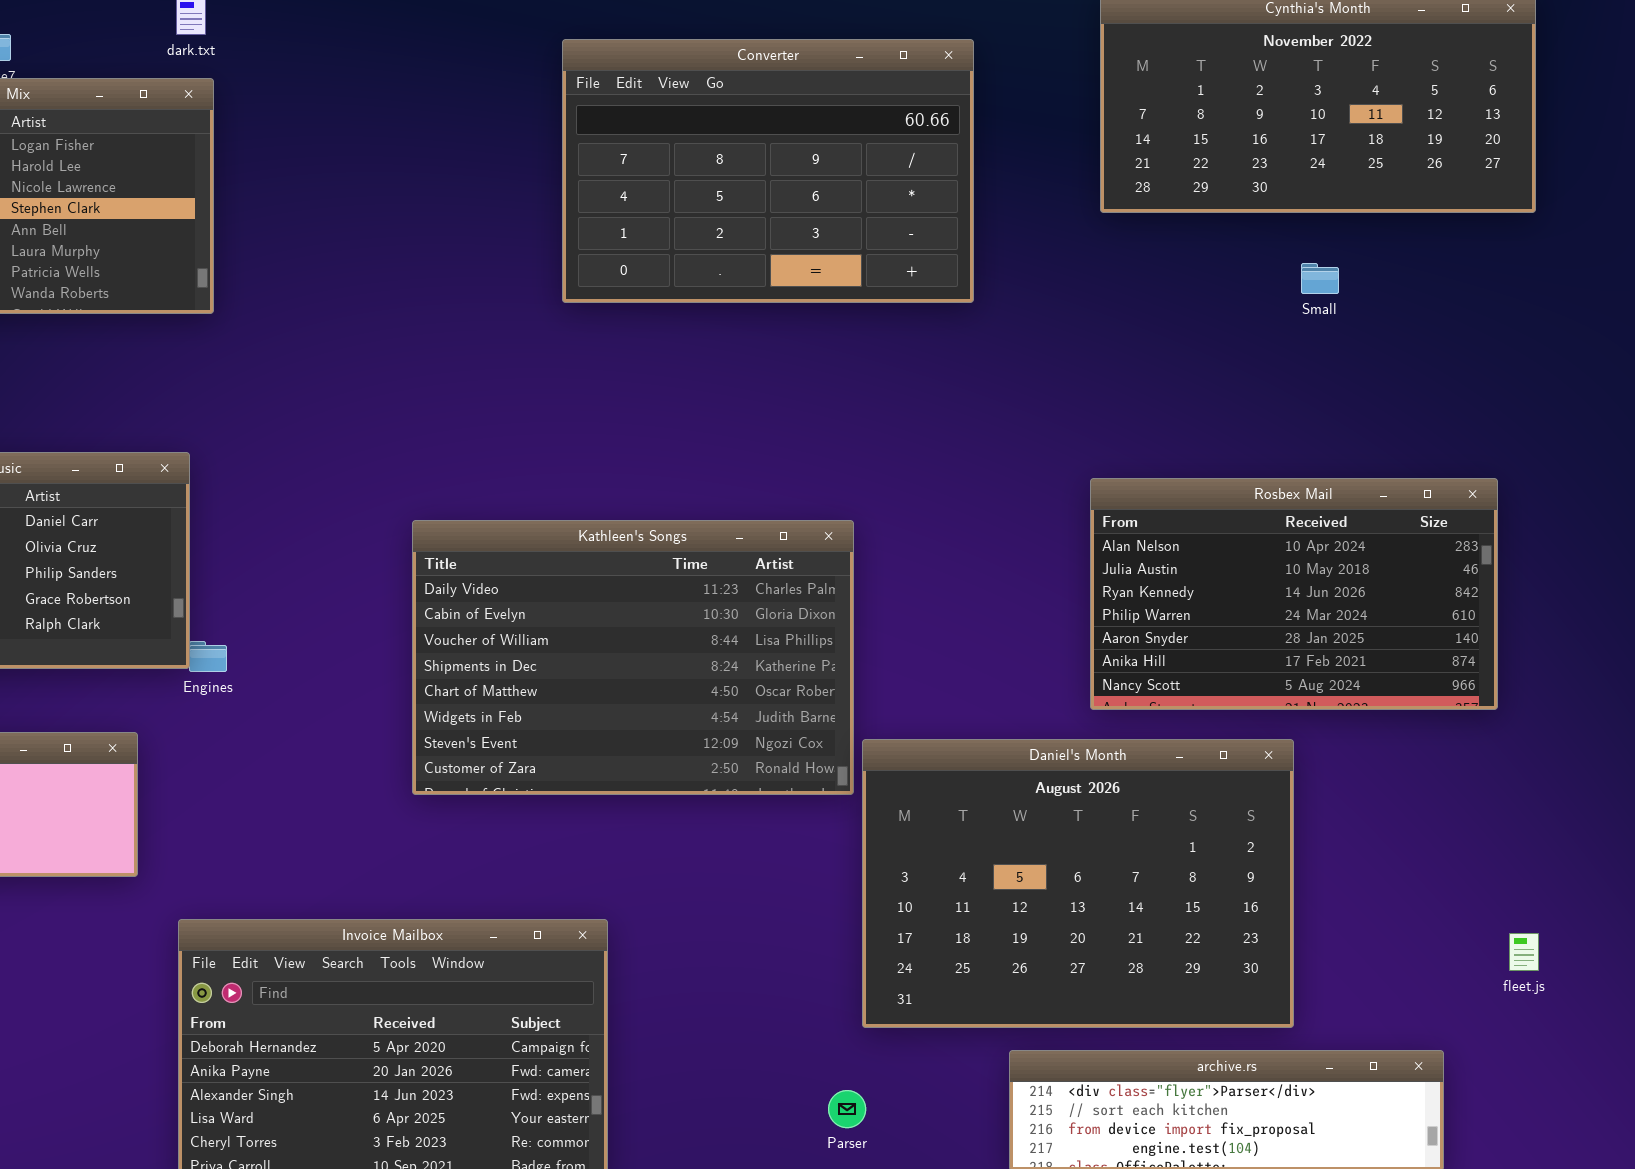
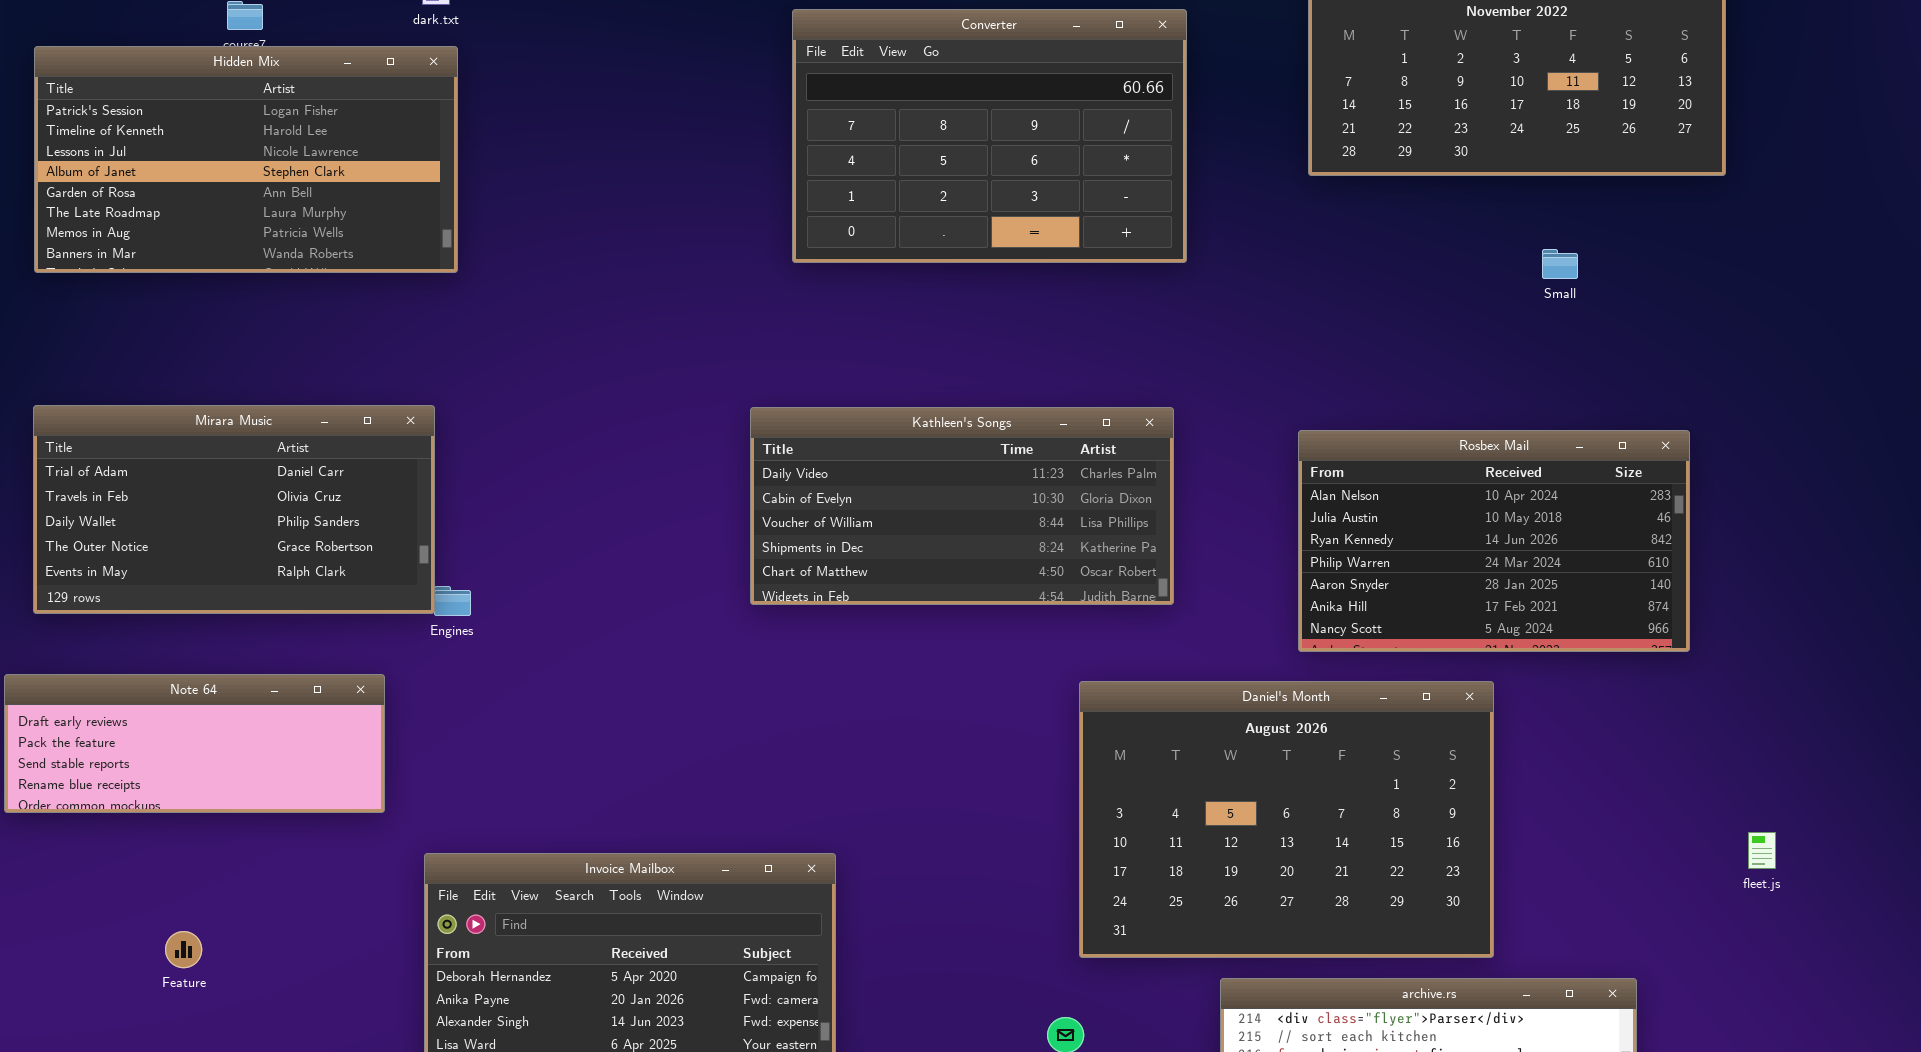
Small: [1301,263,1339,294] -> [1542,249,1578,279], moved
Kathleen's Songs: [412,520,854,795] -> [750,407,1174,605], moved, resized
fleet.js: [1509,933,1539,971] -> [1748,832,1776,869], moved

